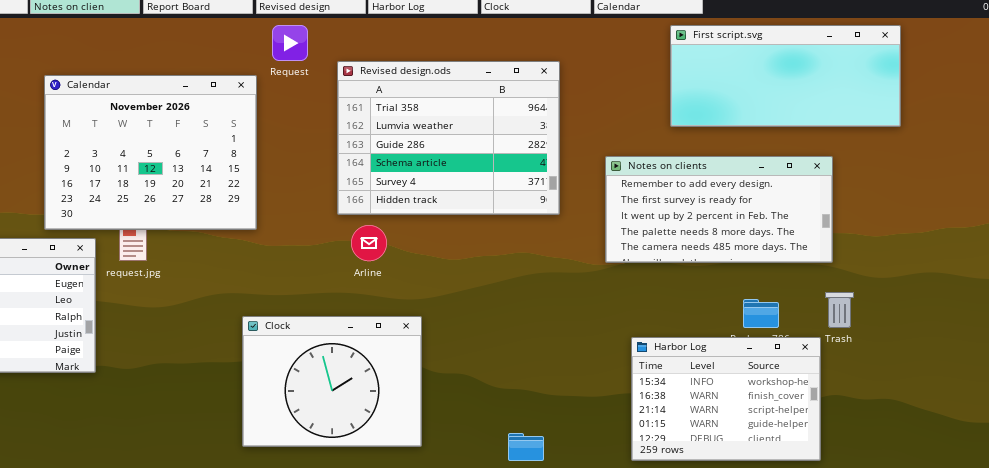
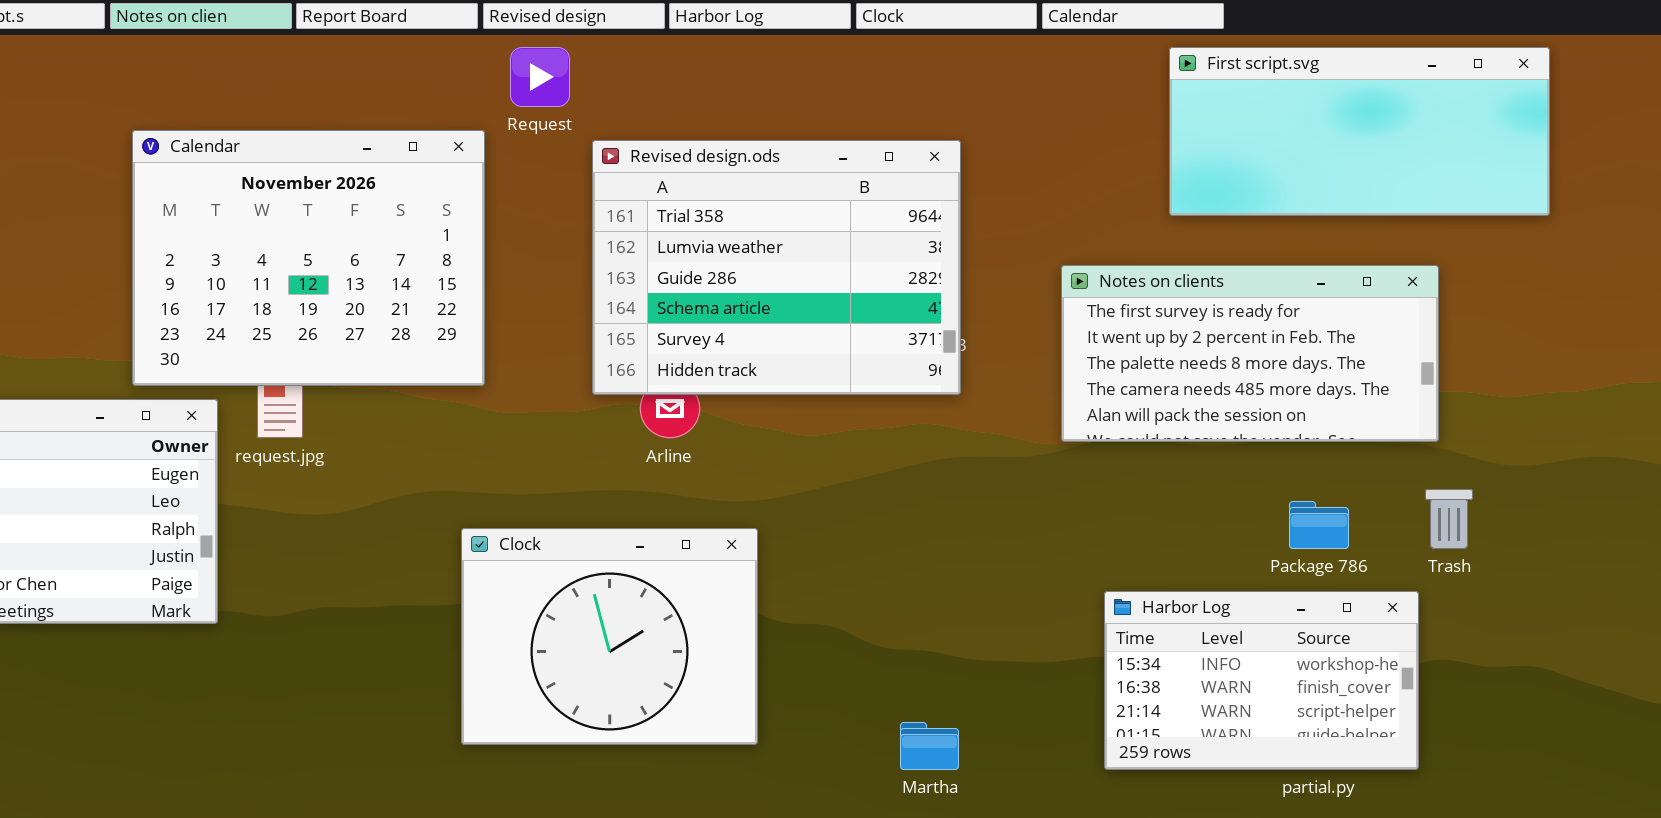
Revised design.ods: [337,61,560,215] -> [592,140,961,395], moved
Notes on clients: [605,156,833,263] -> [1061,265,1439,442], scrolled down 1 row
Harbor Log: [631,337,821,461] -> [1104,591,1419,770], resized

